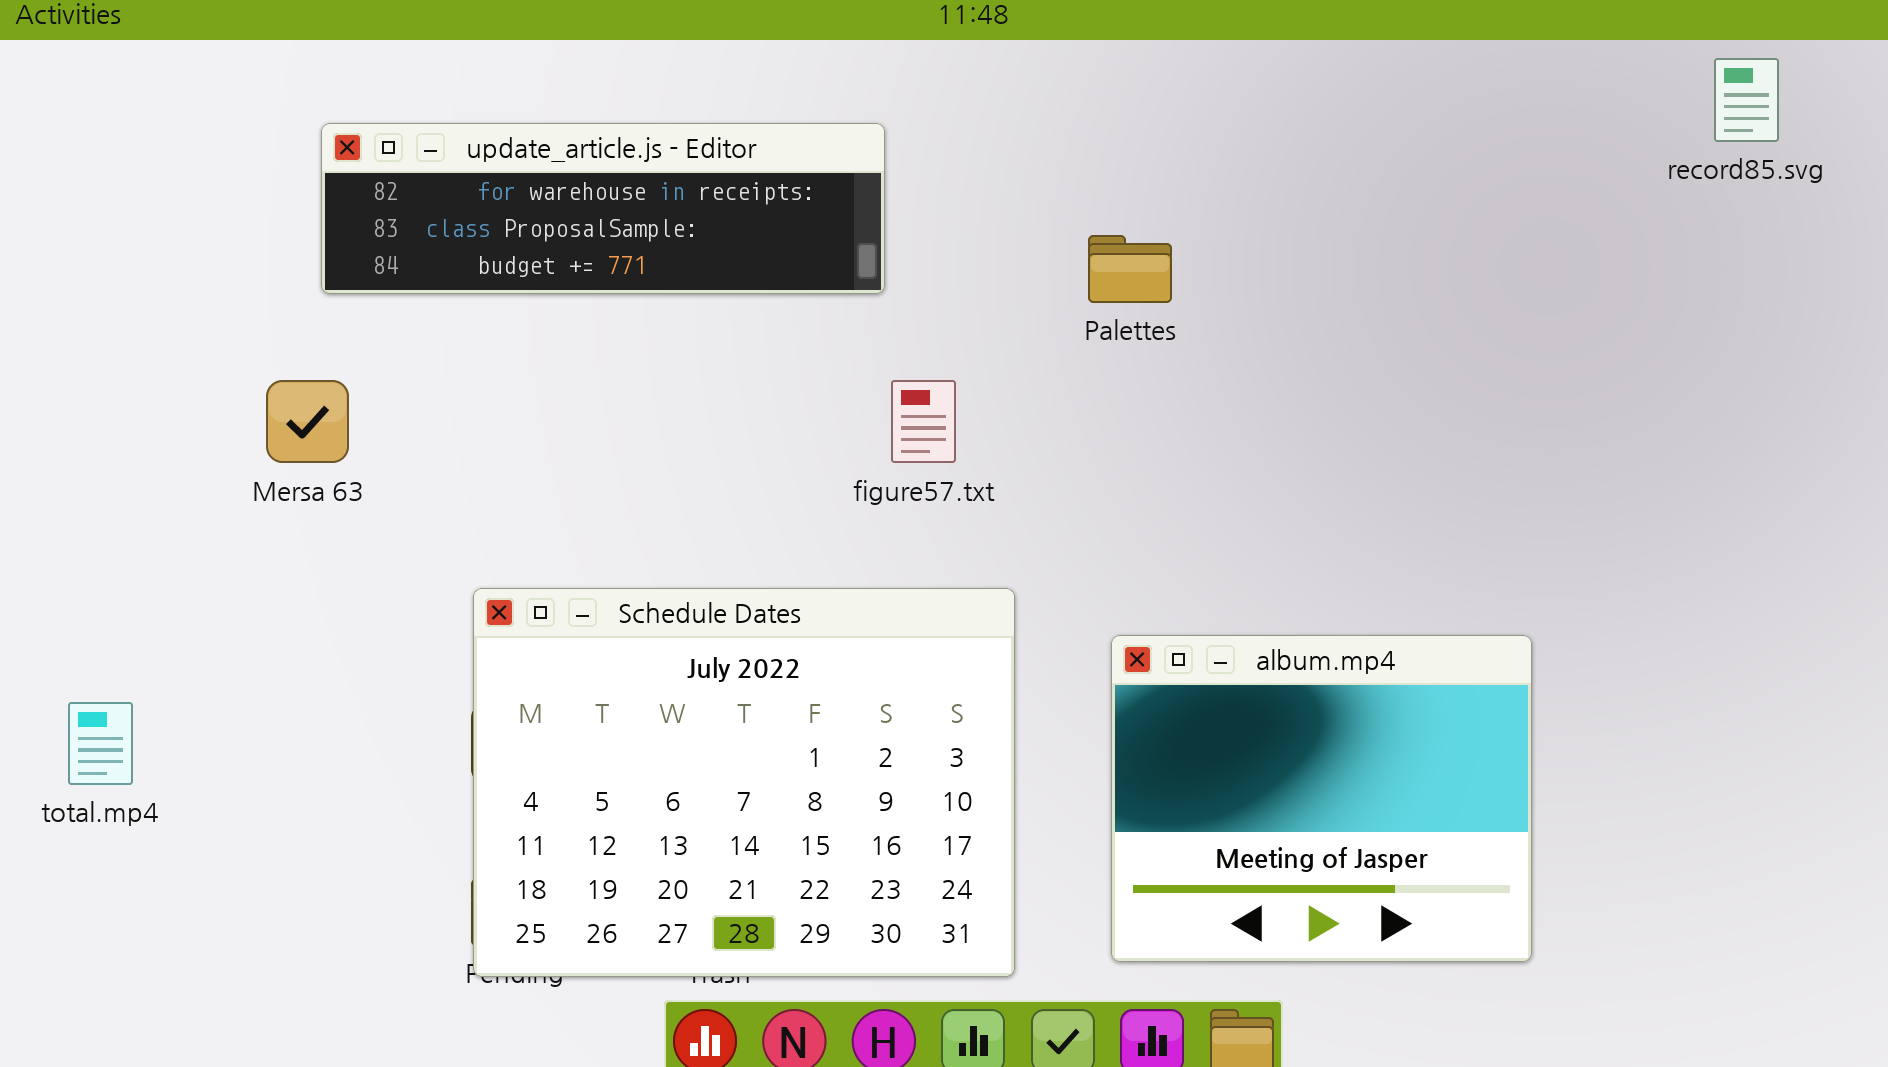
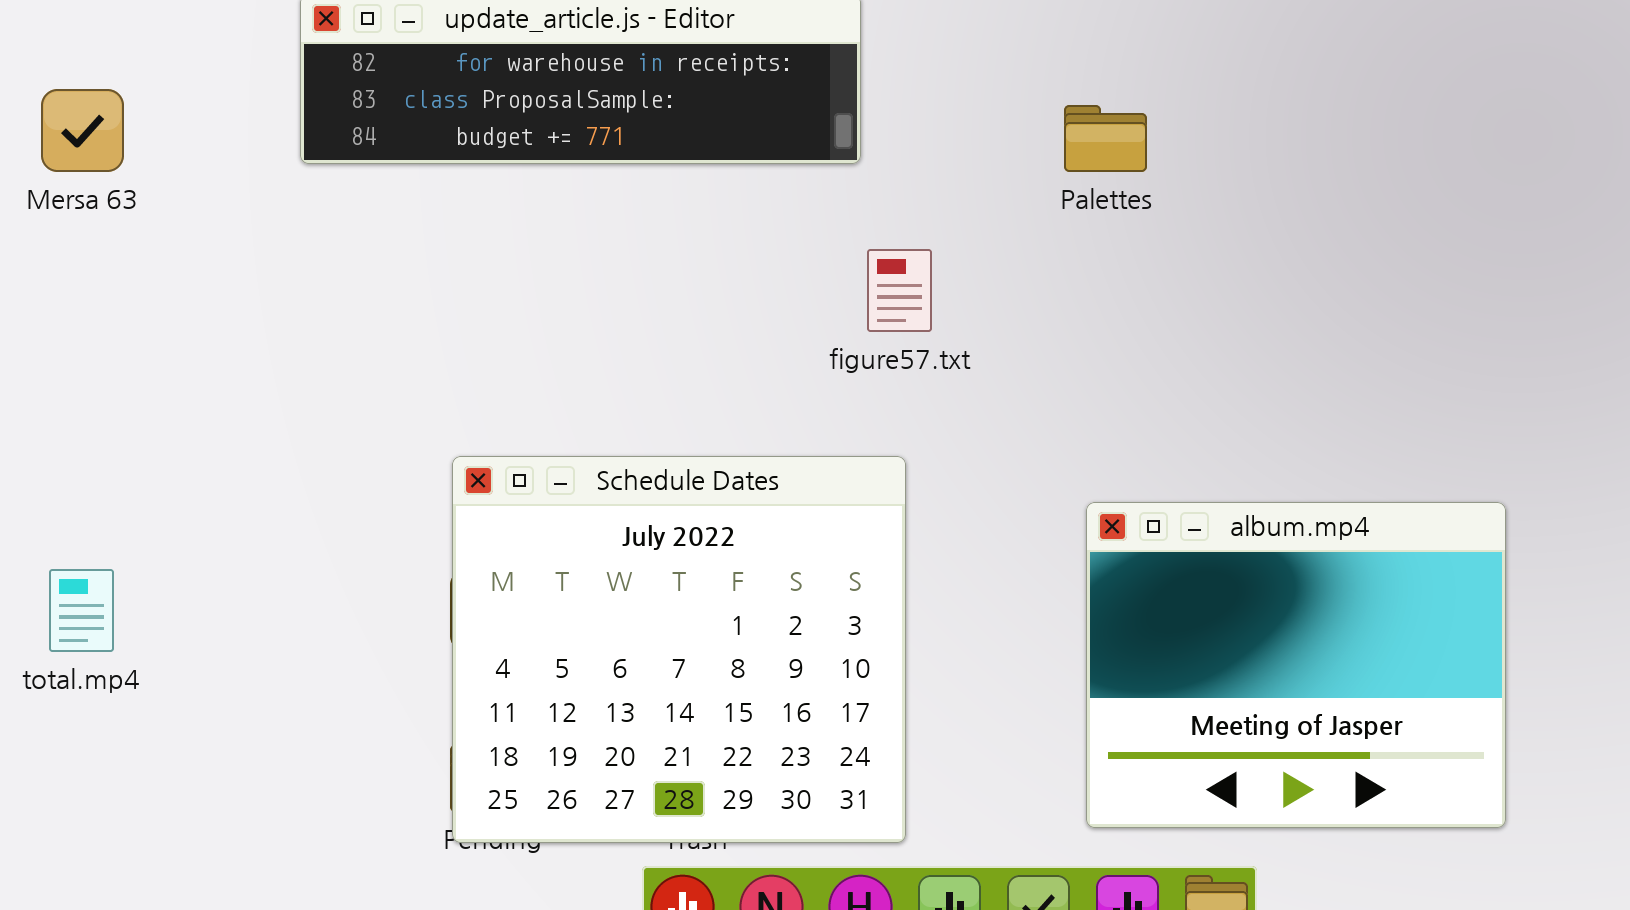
Mersa 63: [266,380,349,463] -> [41,89,124,172], moved
Schedule Dates: [473,588,1015,977] -> [452,456,906,843], resized

